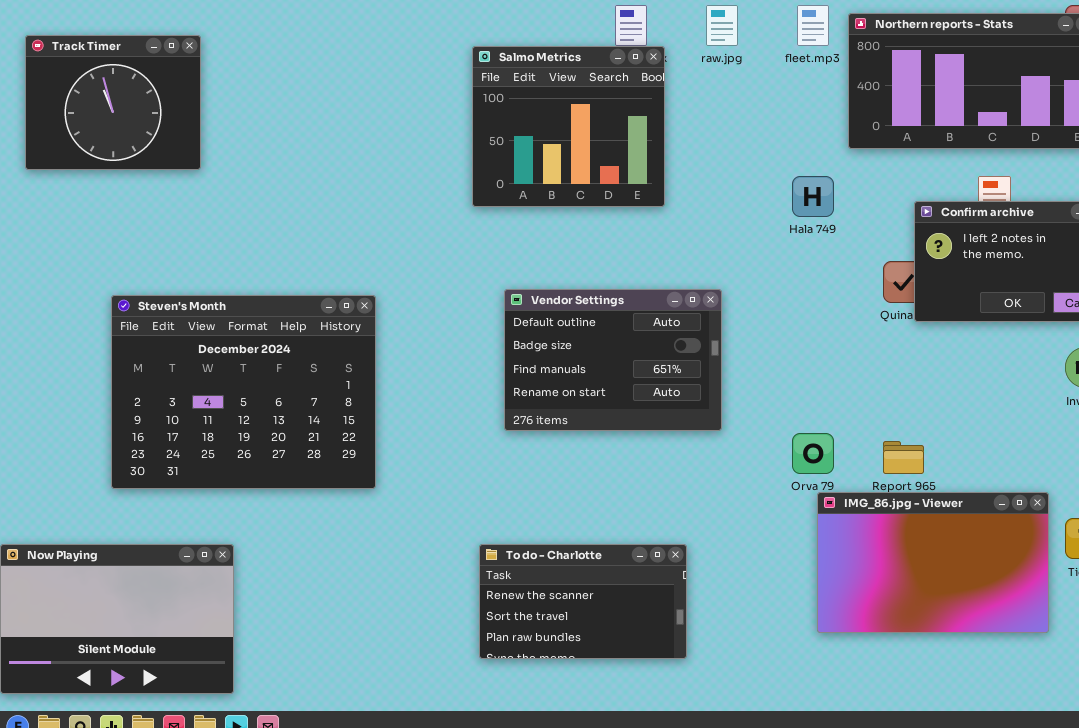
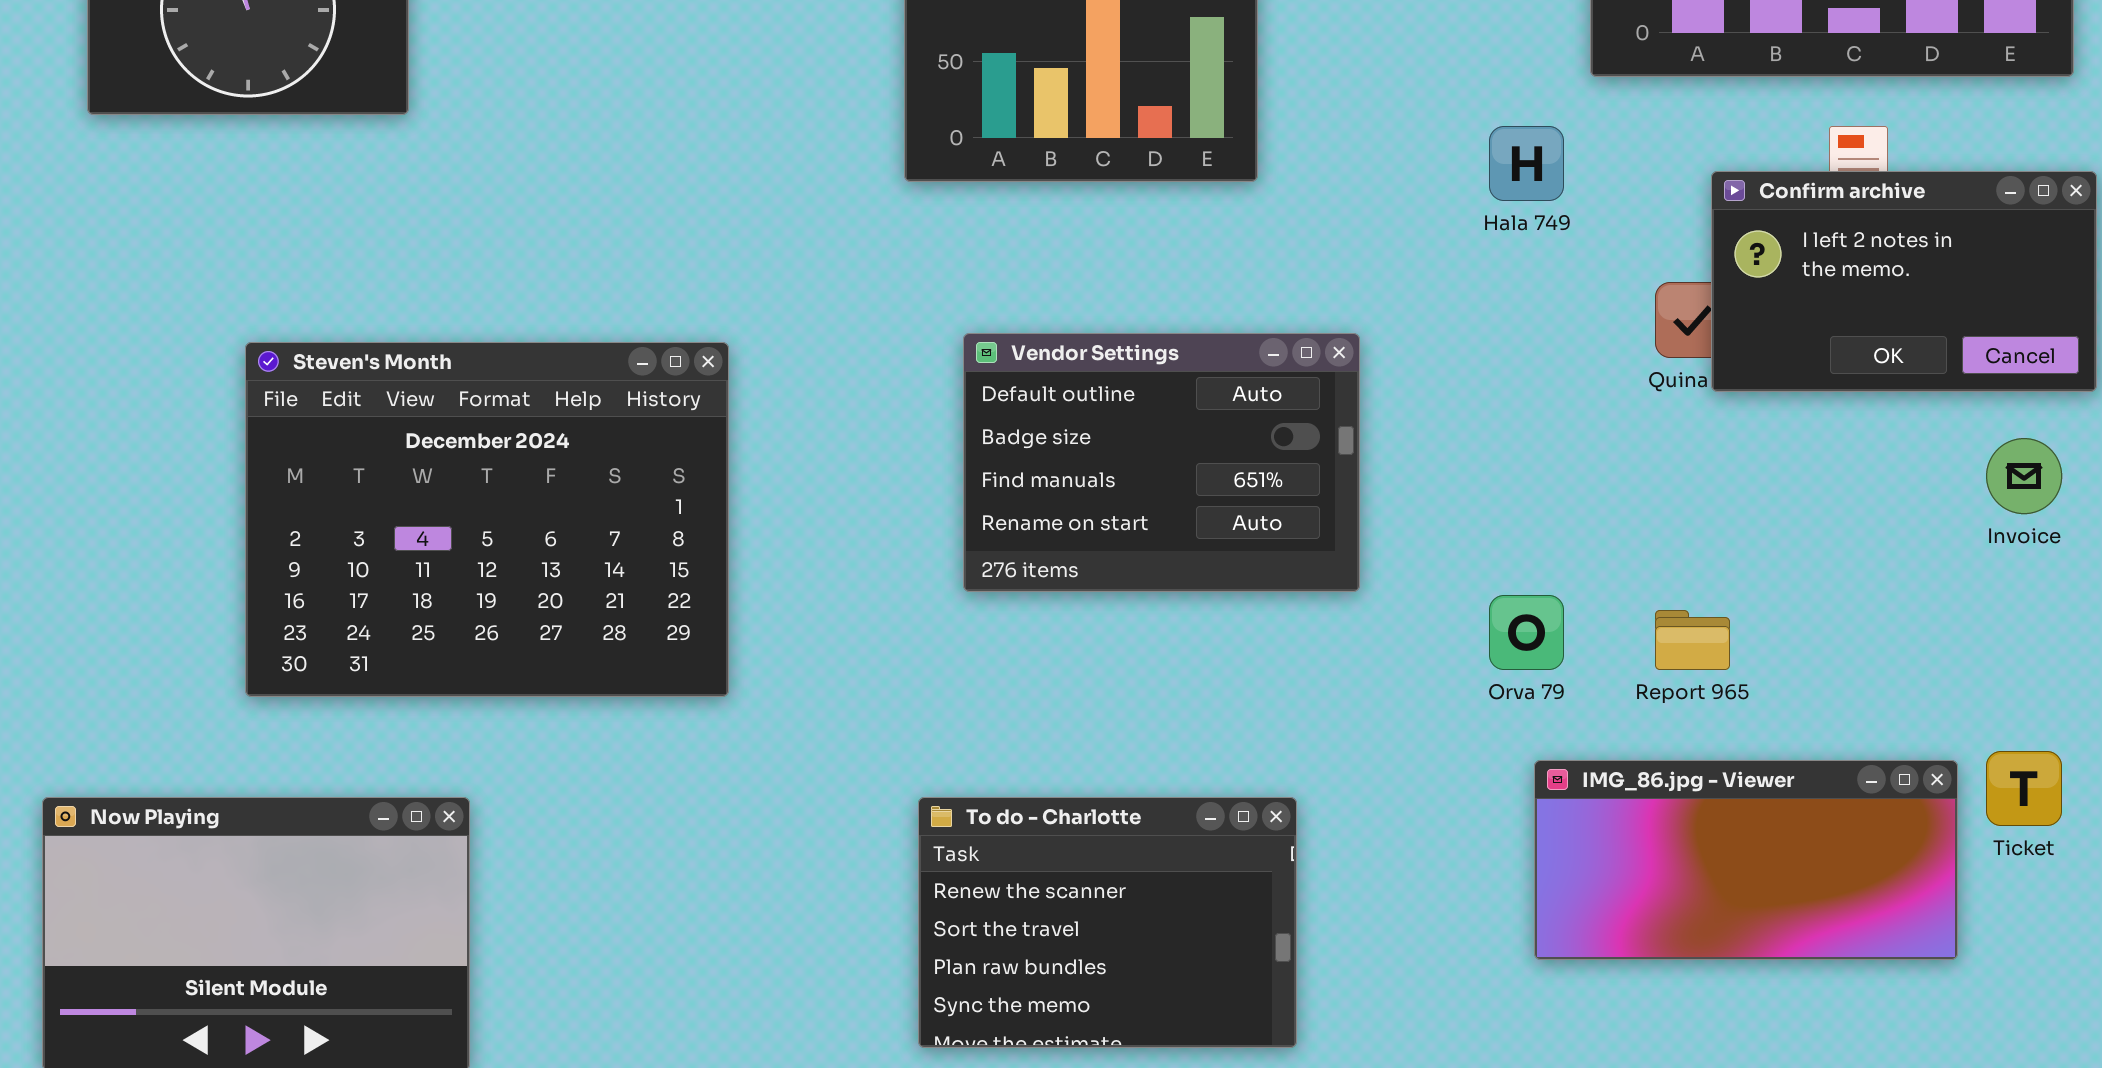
IMG_86.jpg - Viewer: [817,492,1049,633] -> [1534,760,1958,960], resized
To do - Charlotte: [479,544,687,659] -> [918,797,1297,1048], resized

